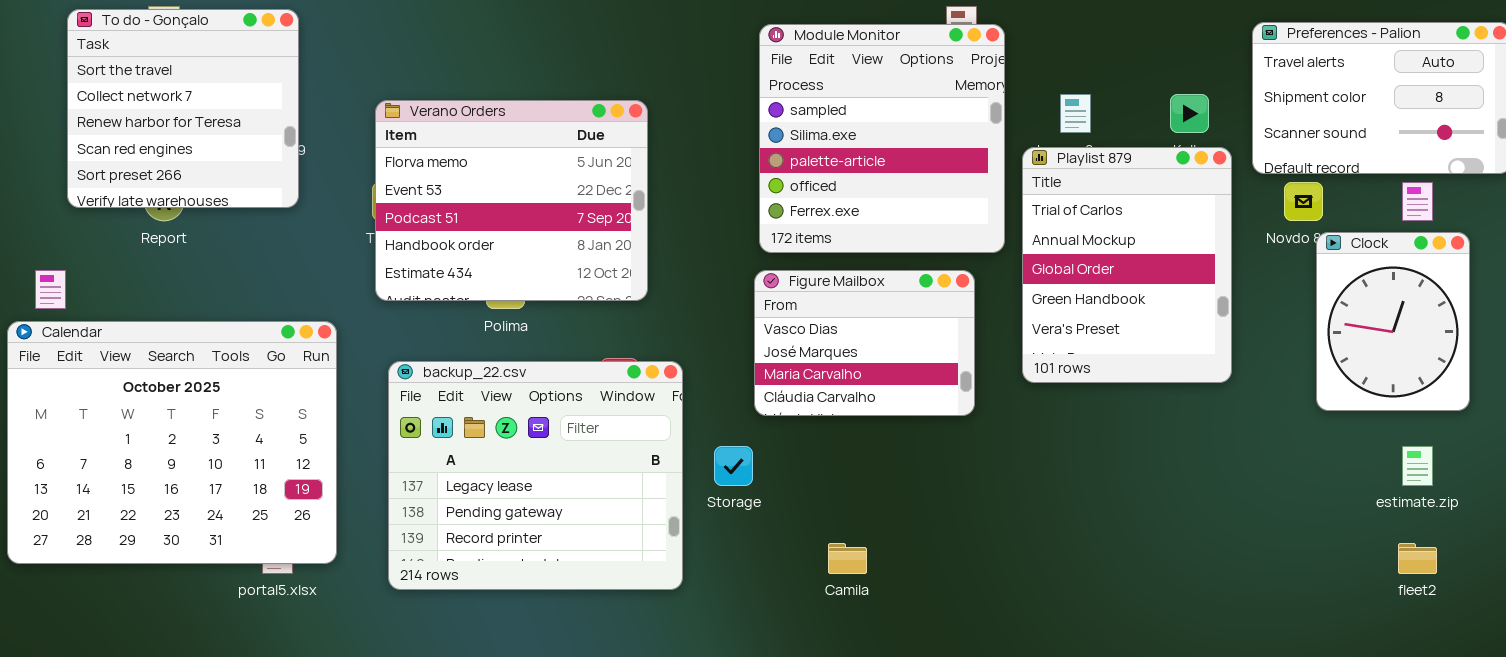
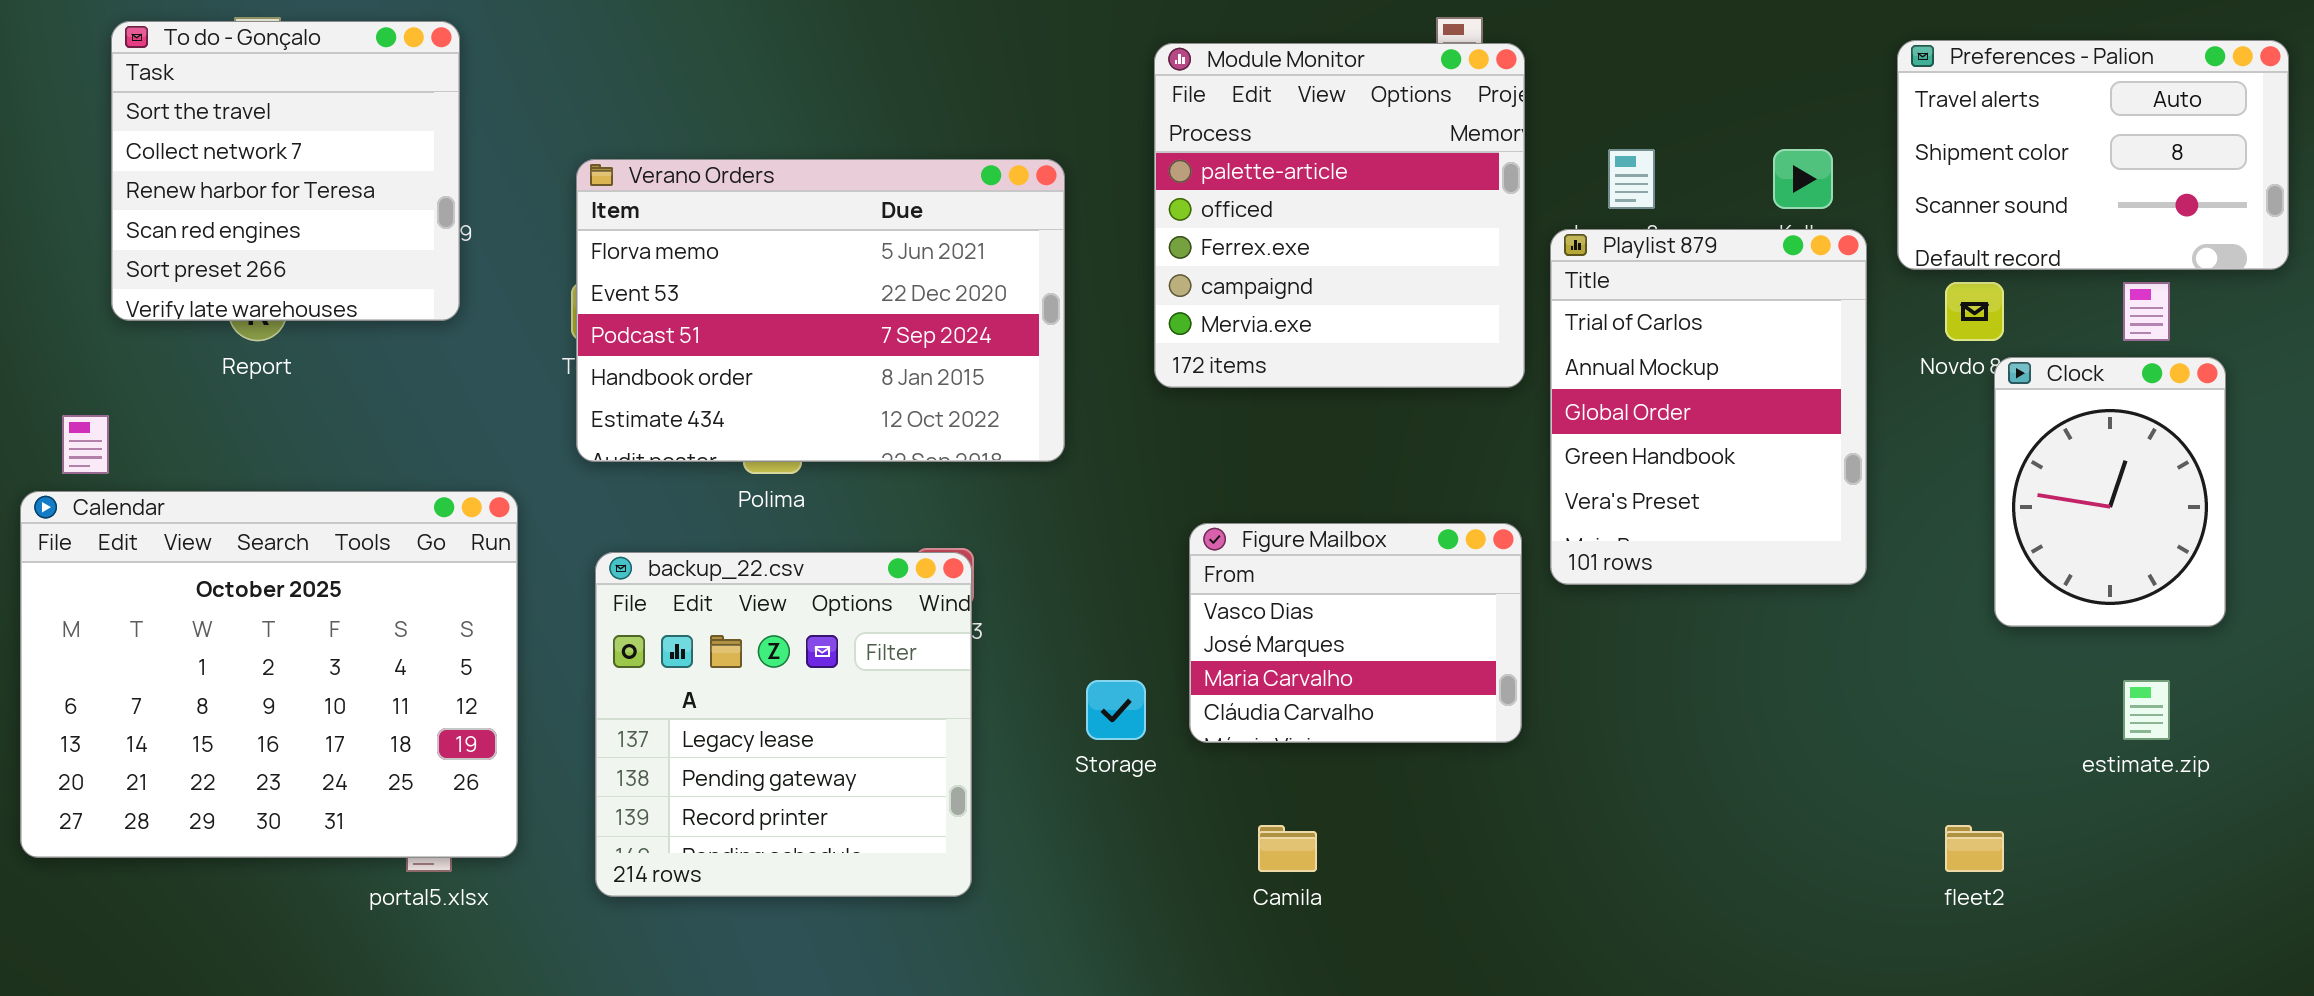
Module Monitor: [759,24,1005,253] -> [1154,43,1525,388], scrolled down 2 rows
Verano Orders: [375,100,648,301] -> [576,159,1065,462], resized
Figure Mailbox: [754,270,975,416] -> [1189,523,1522,743], moved
backup_22.csv: [388,361,683,590] -> [595,552,972,897], resized
fleet2: [1398,543,1437,574] -> [1945,825,2004,872], moved

